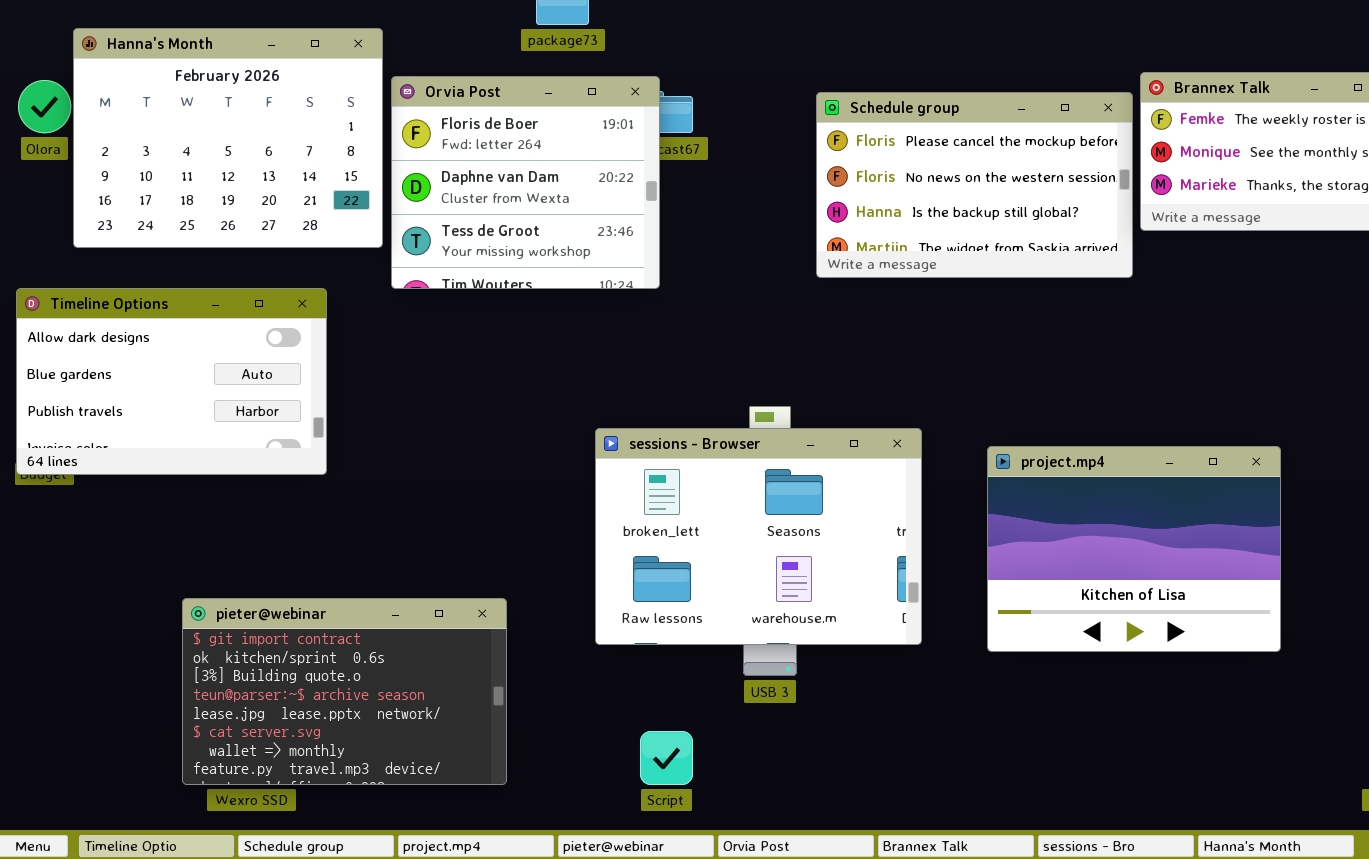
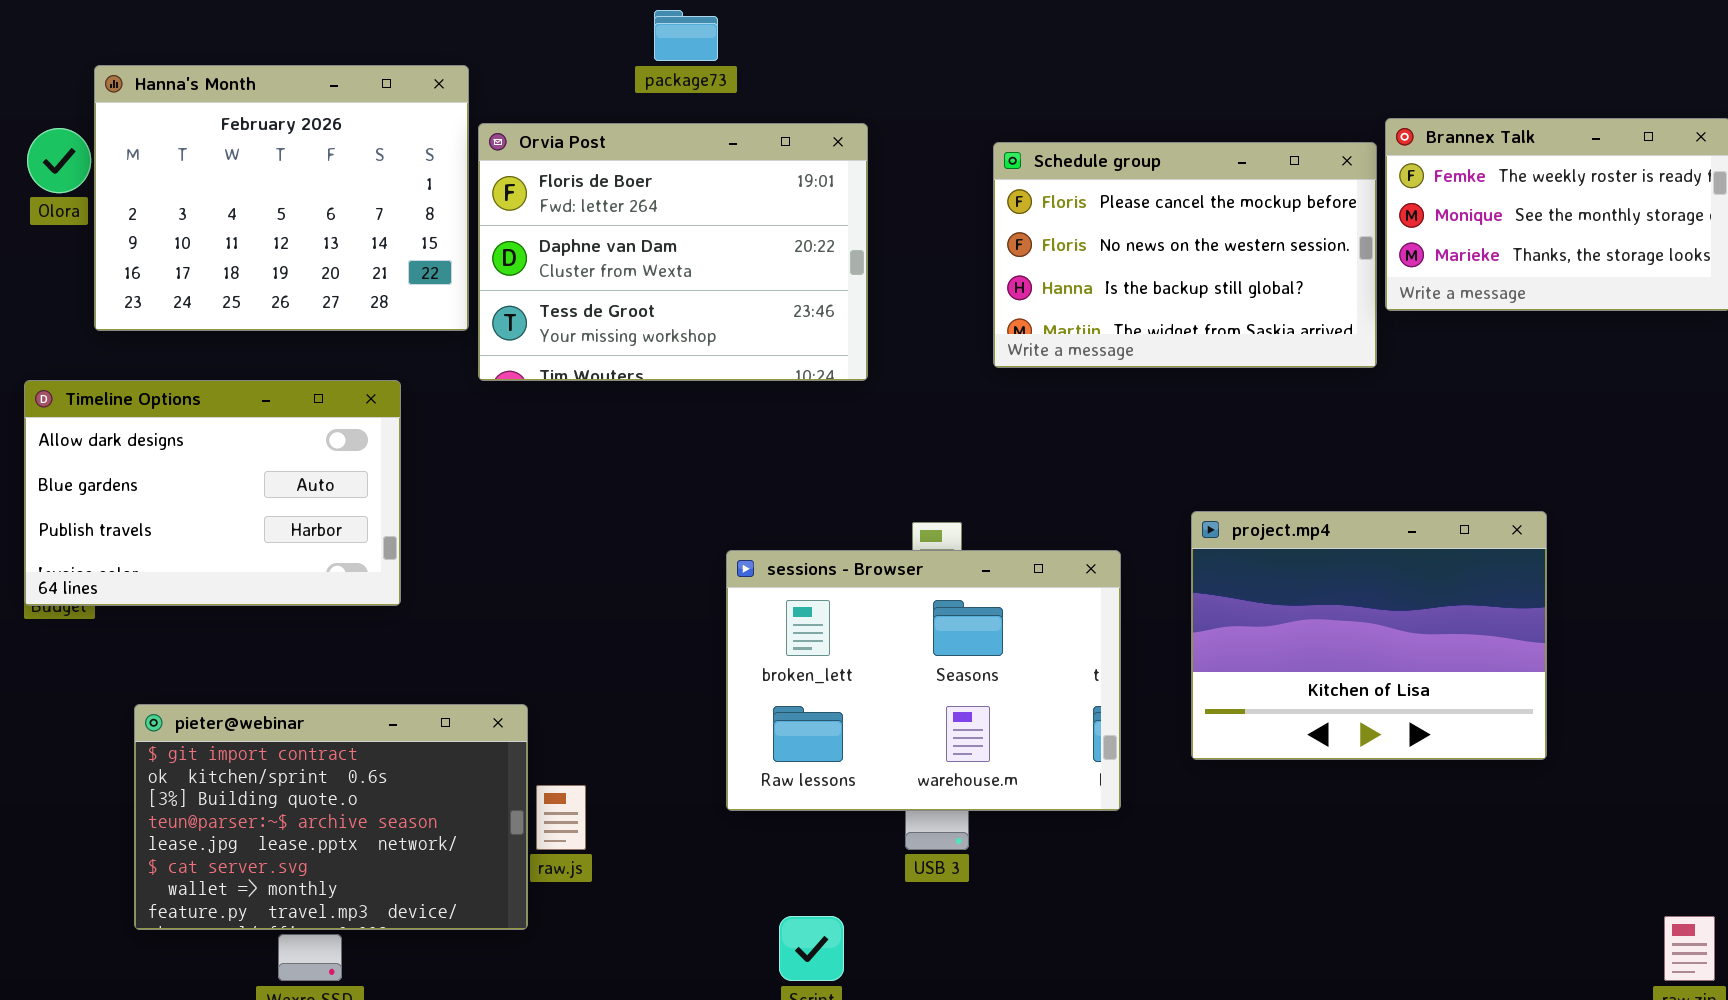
Orvia Post: [391,76,660,289] -> [478,123,868,381], resized
project.mp4: [987,446,1281,652] -> [1191,511,1547,760], moved
pieter@webinar: [182,598,507,785] -> [134,704,528,930], moved

